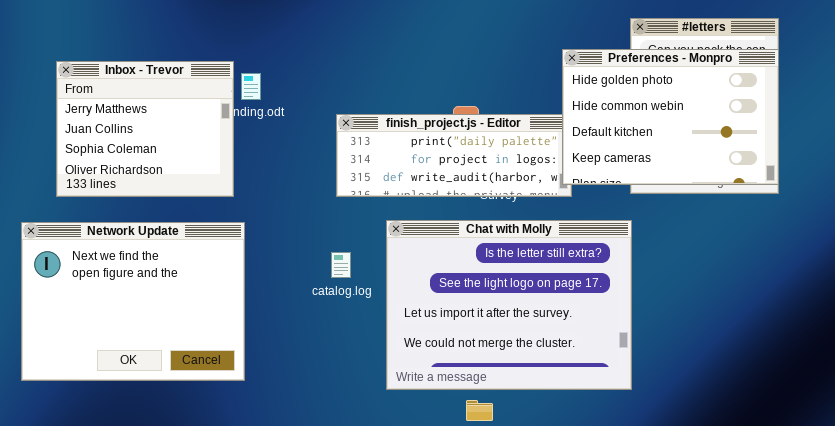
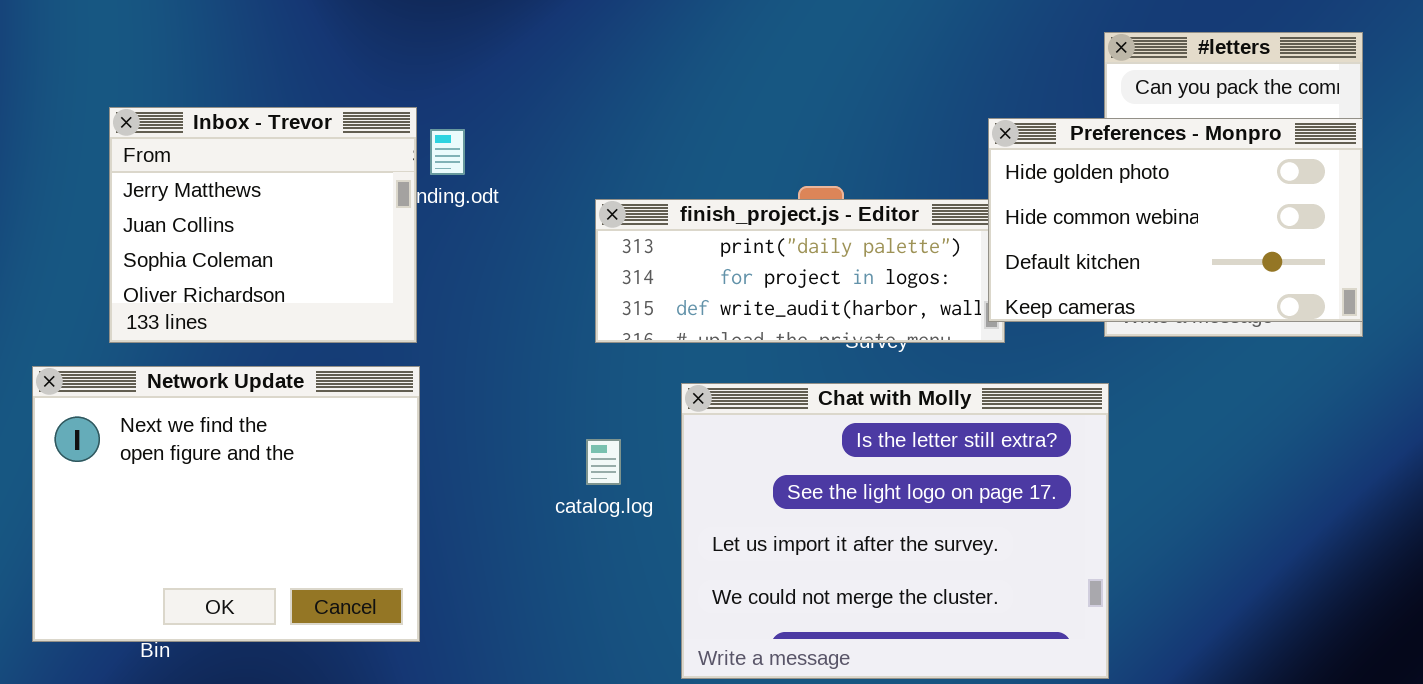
Preferences - Monpro: [562,49,779,185] -> [988,118,1363,322], resized
Network Update: [21,222,245,381] -> [32,366,420,642], moved

